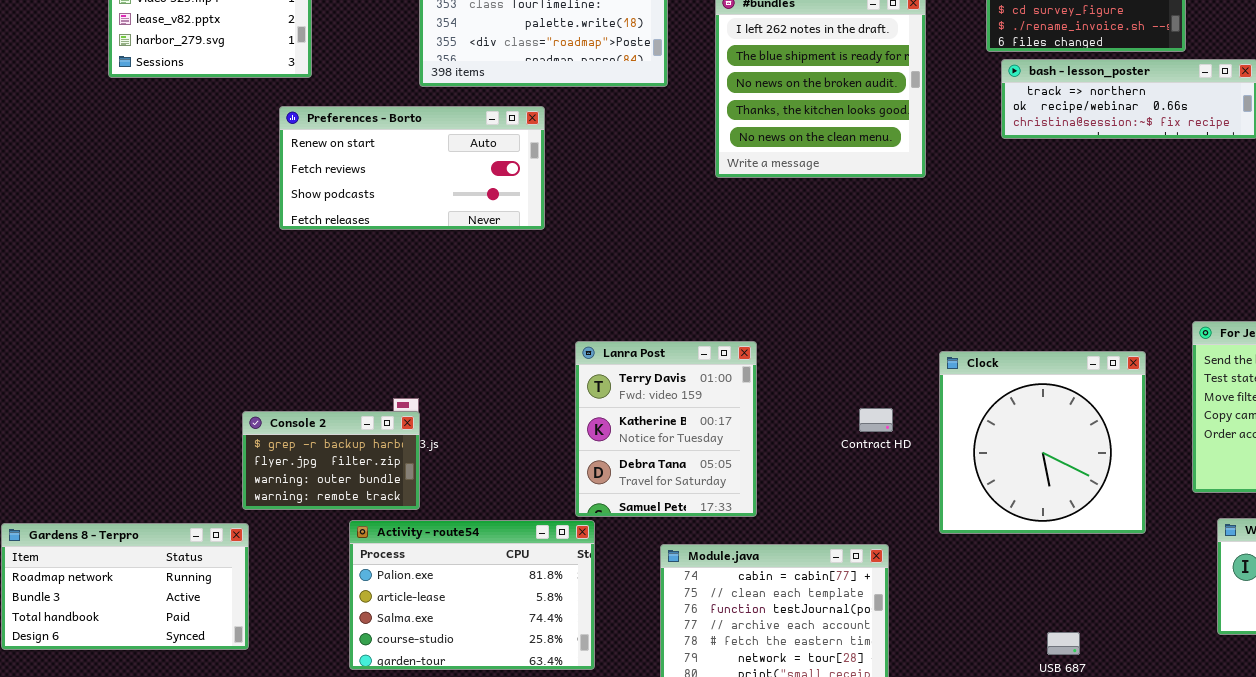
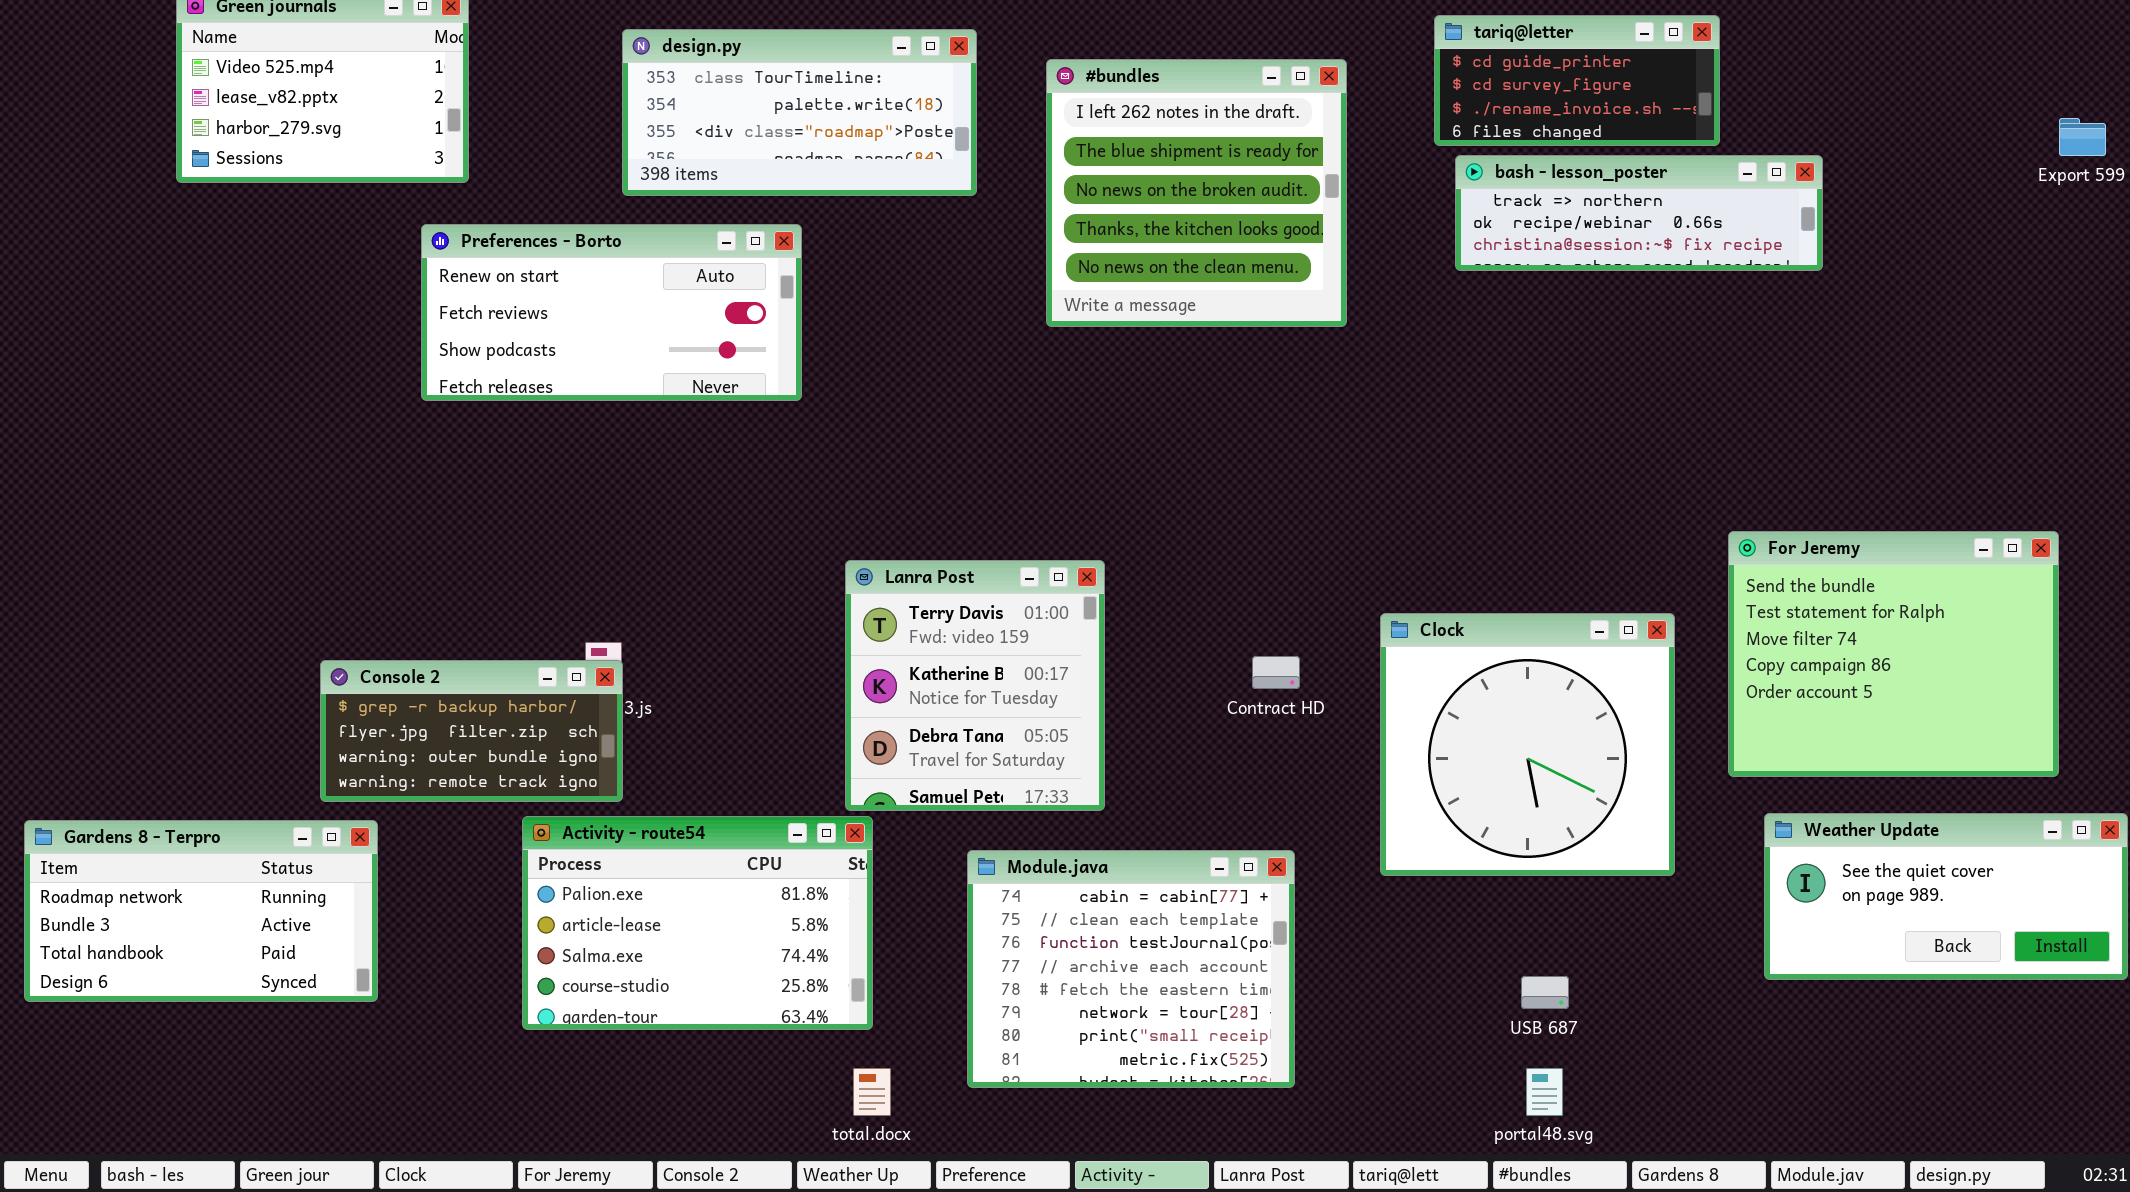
Clock: [939,351,1146,534] -> [1380,613,1675,876], moved
Console 2: [242,411,420,510] -> [320,660,623,802], resized

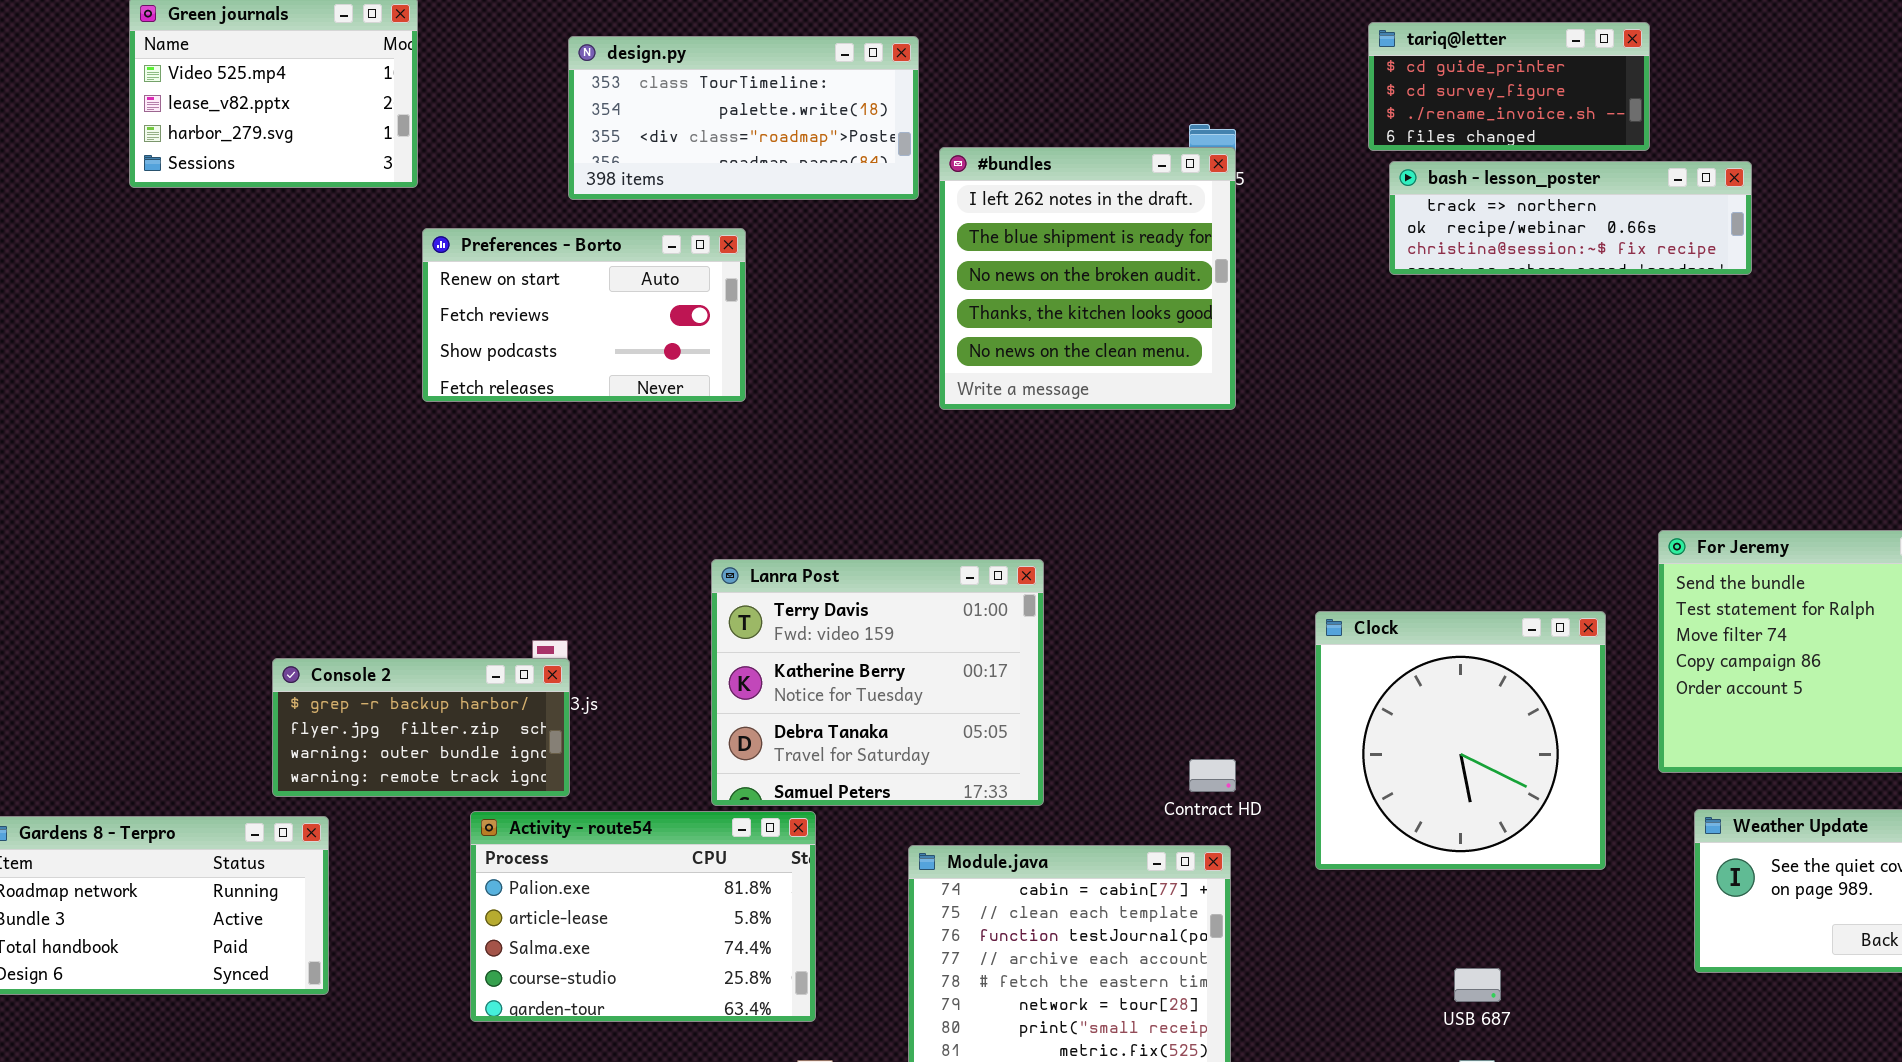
#bundles: [1046,59,1347,327] -> [939,147,1236,410], moved
Preferences - Borto: [421,224,802,401] -> [422,228,746,402], resized
Lanra Post: [845,560,1105,811] -> [711,559,1044,806], resized
Contract HD: [1252,656,1300,689] -> [1189,759,1236,792], moved

